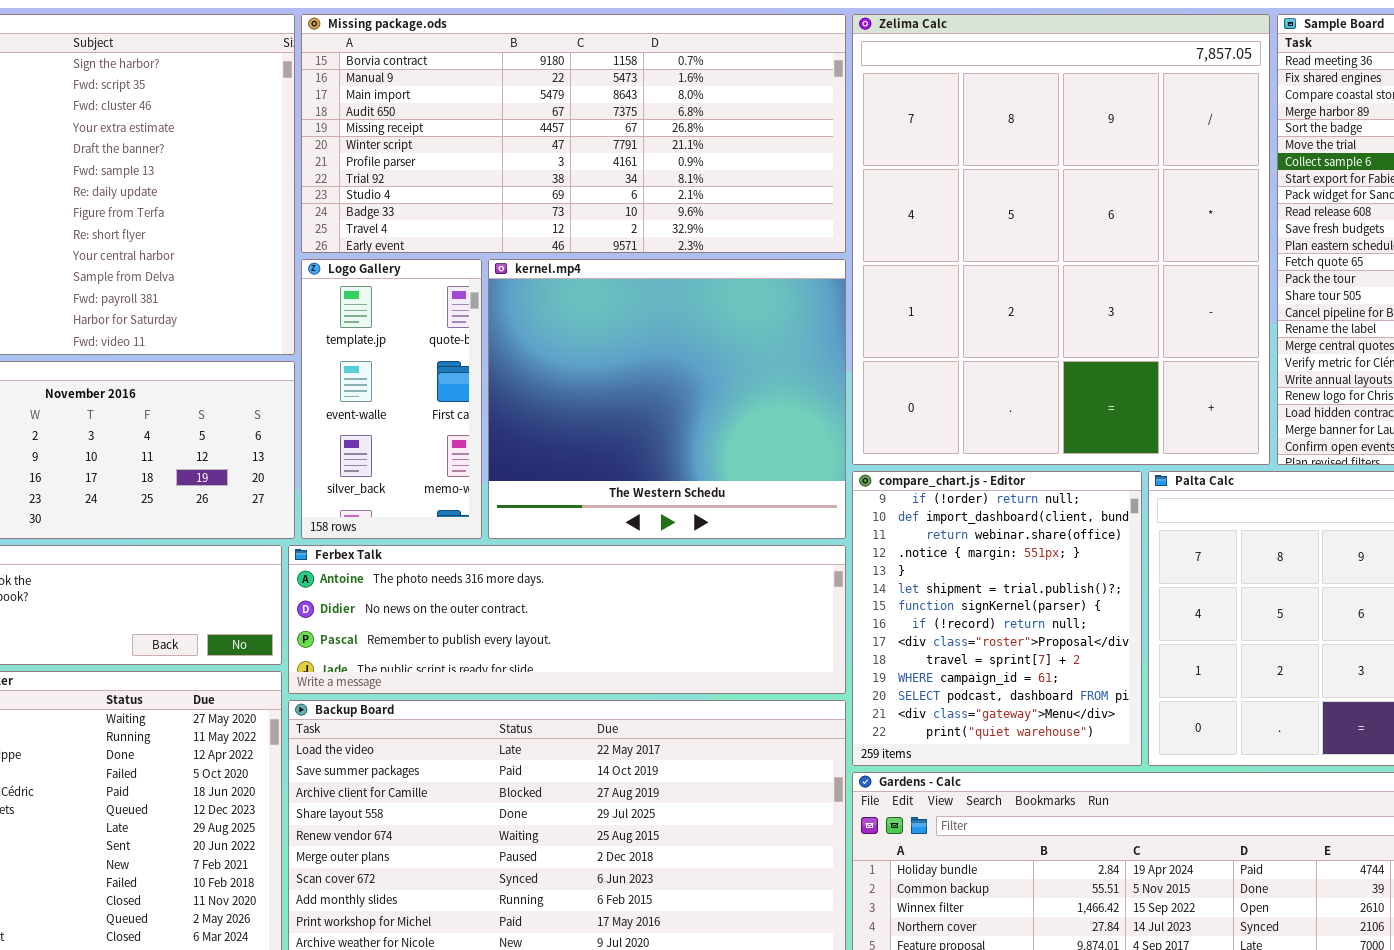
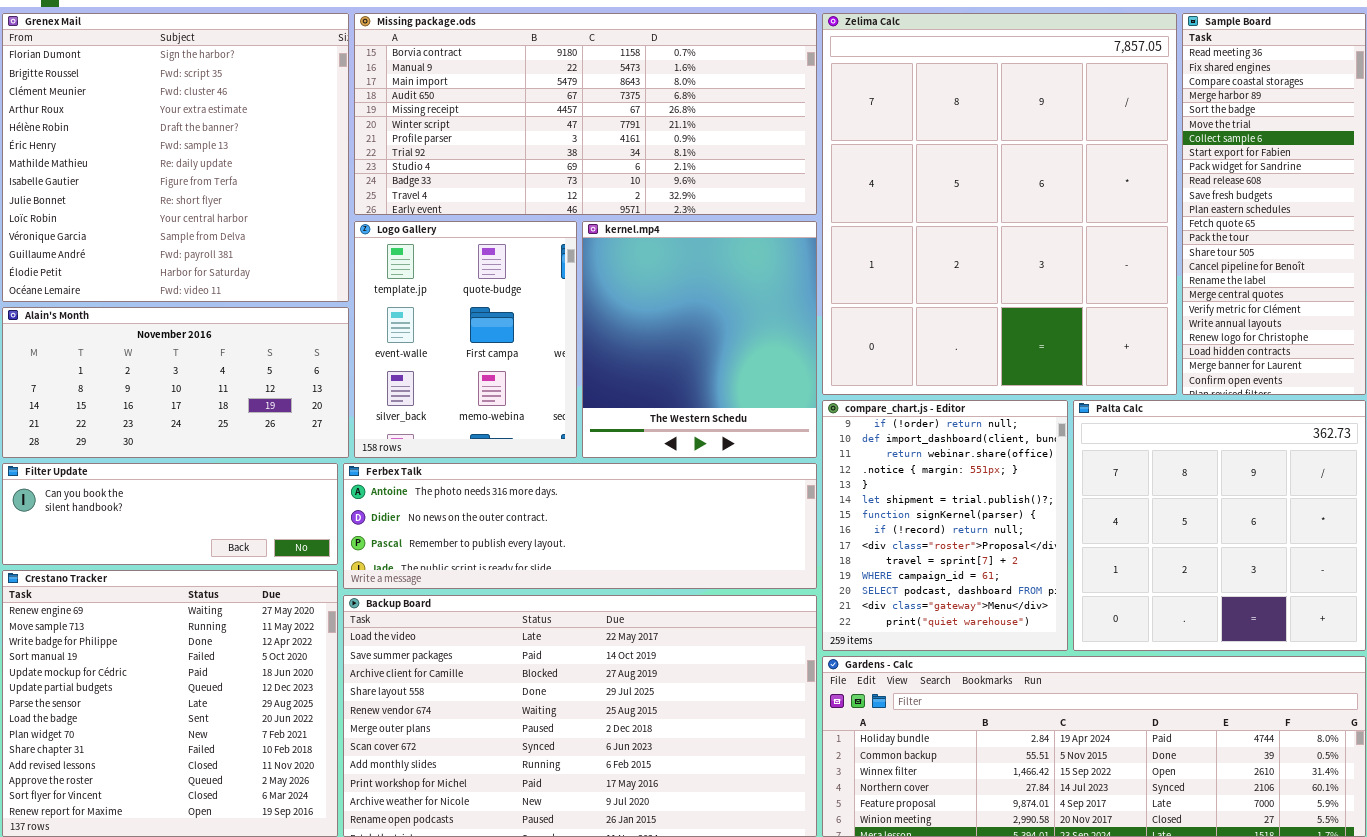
Logo Gallery: [301,259,482,539] -> [354,221,577,458], resized
kernel.mp4: [488,259,846,539] -> [582,221,817,458], resized

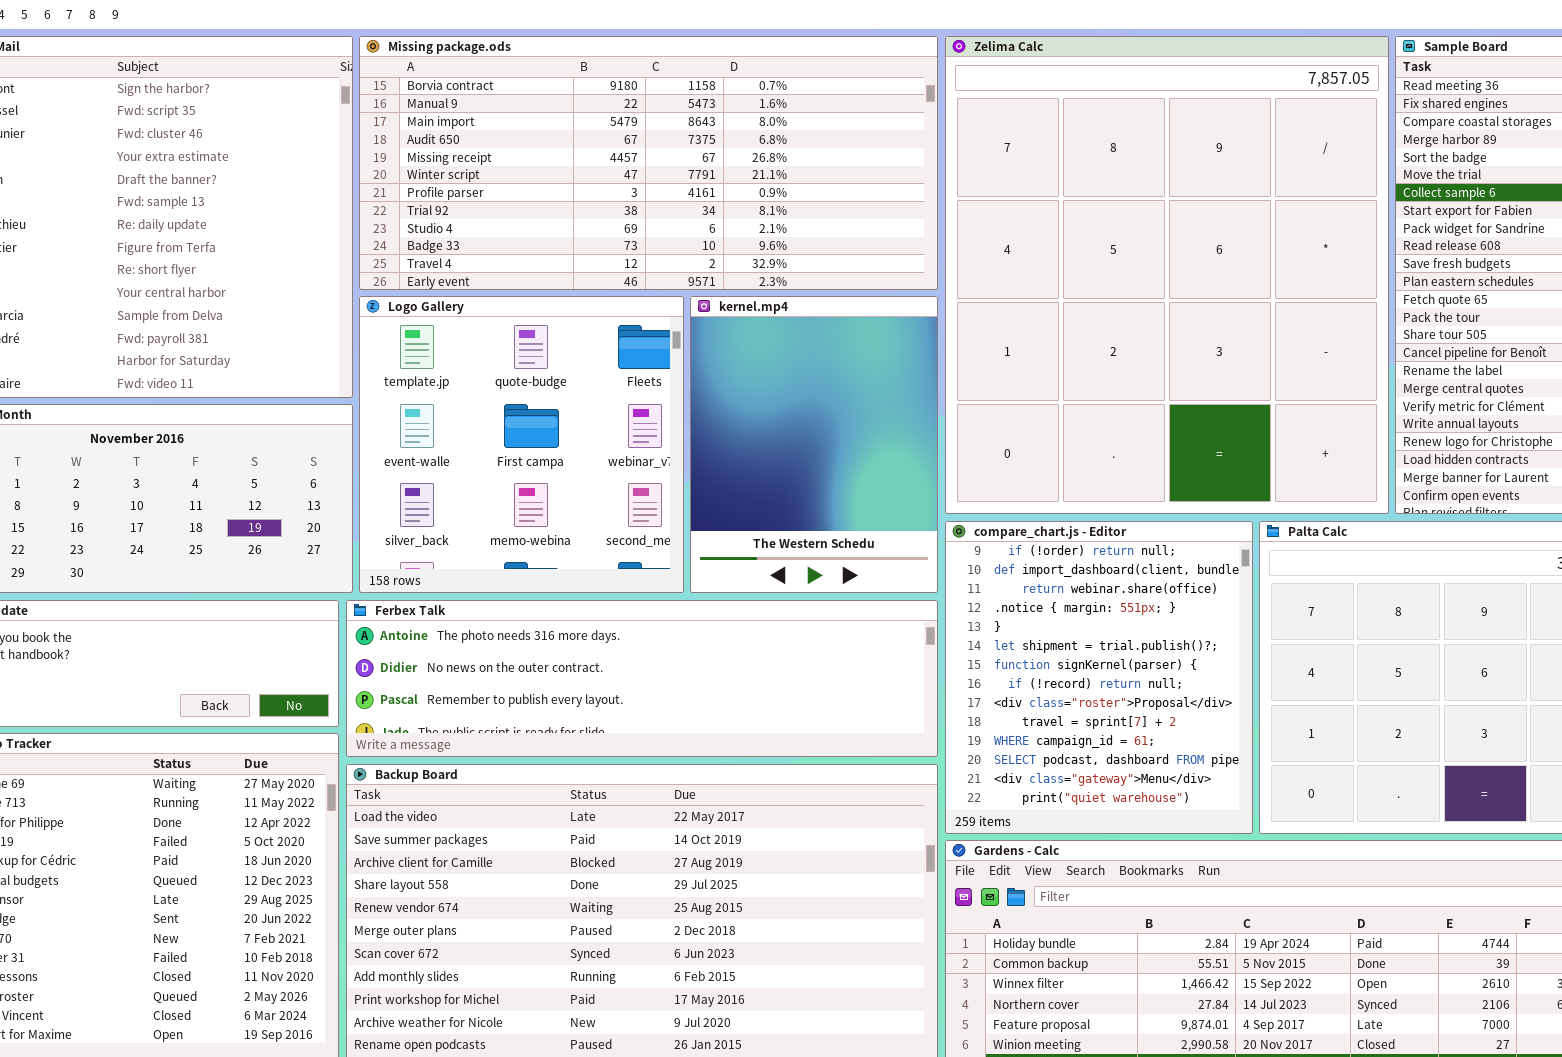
Logo Gallery: [354,221,577,458] -> [359,296,684,593], resized
kernel.mp4: [582,221,817,458] -> [690,296,938,593], resized

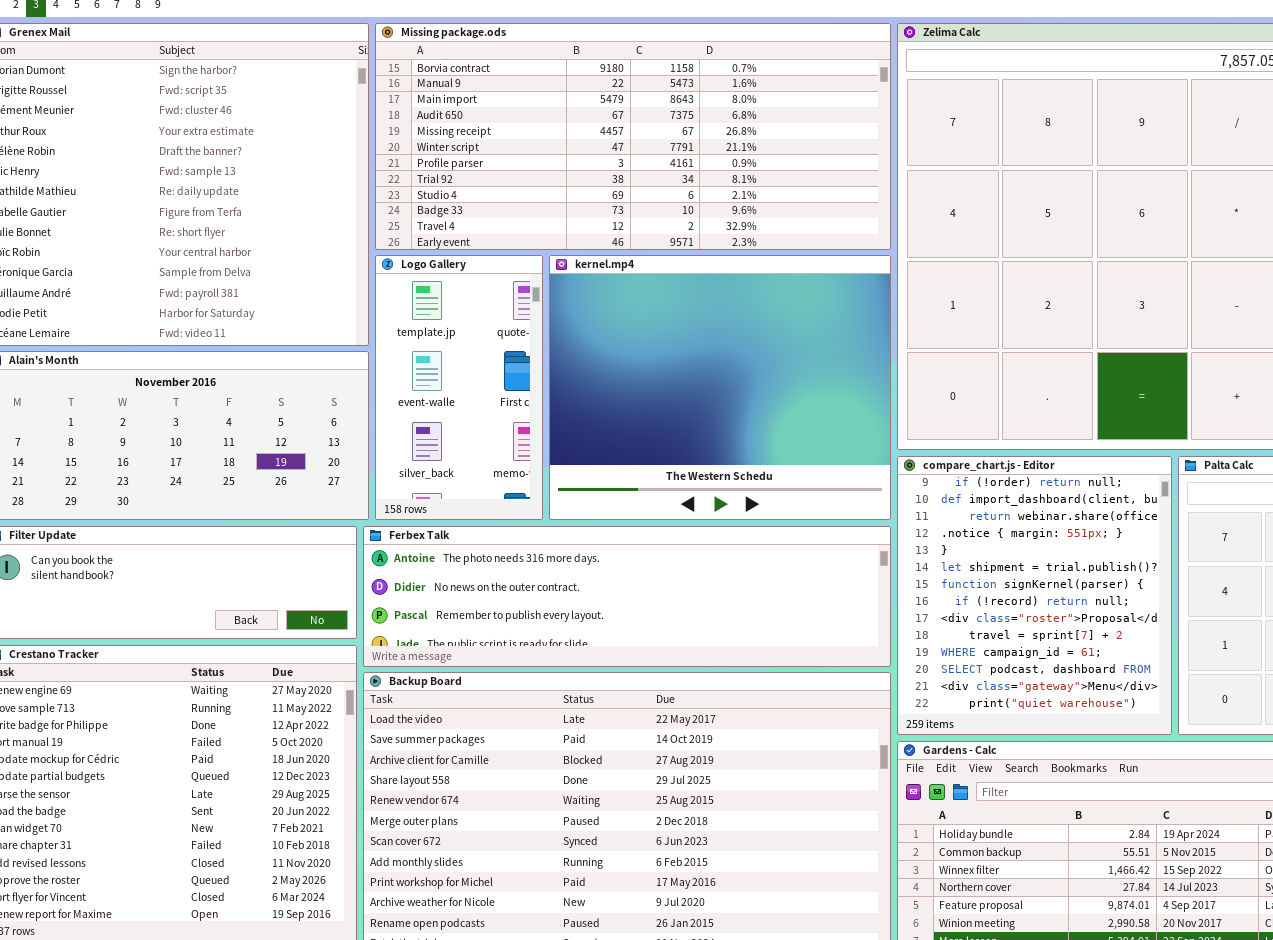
Logo Gallery: [359,296,684,593] -> [375,255,543,520], resized
kernel.mp4: [690,296,938,593] -> [549,255,891,520], resized

